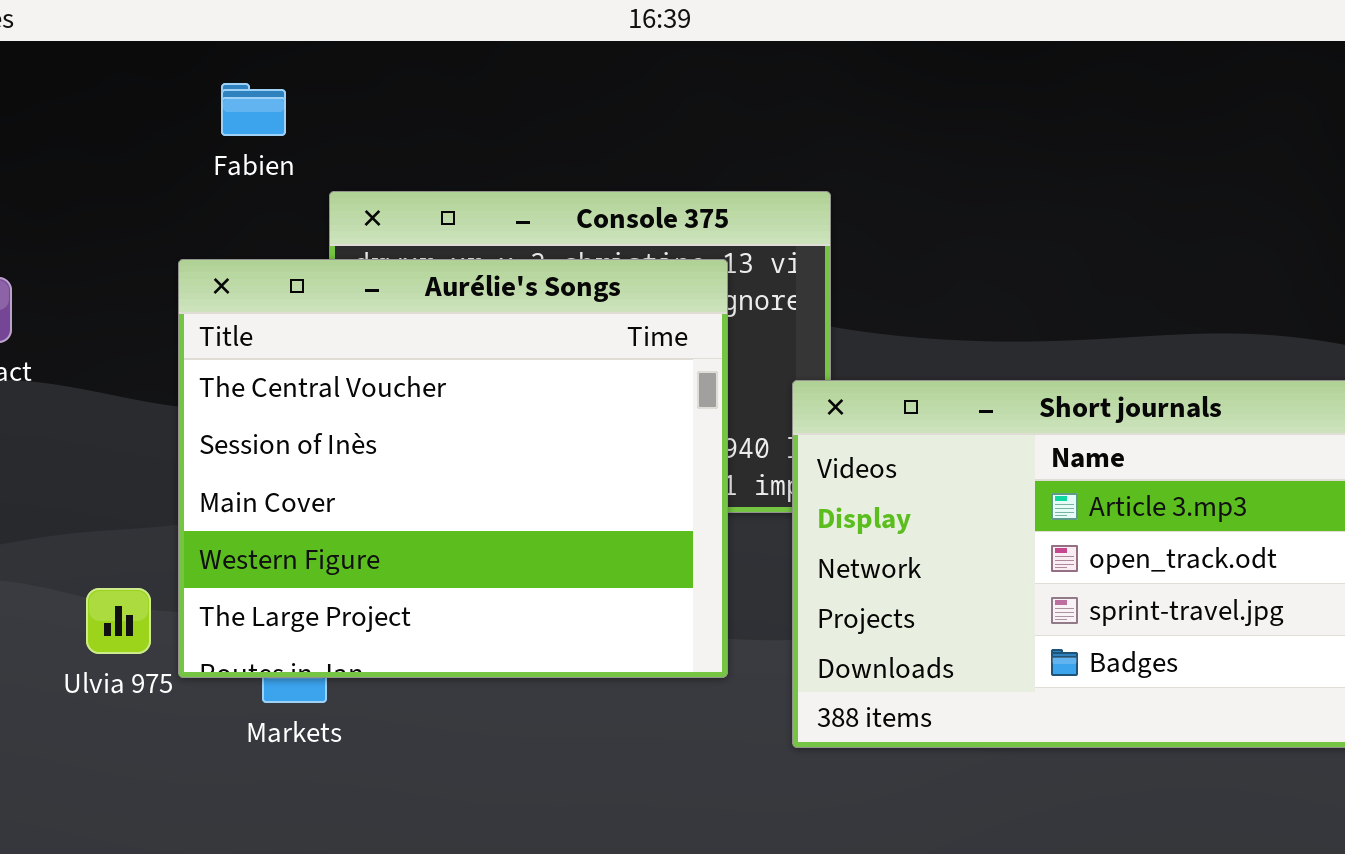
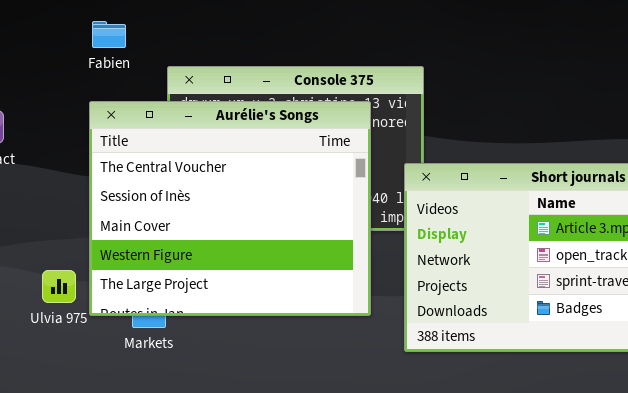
Fabien: [221,83,286,136] -> [92,21,126,48], moved

